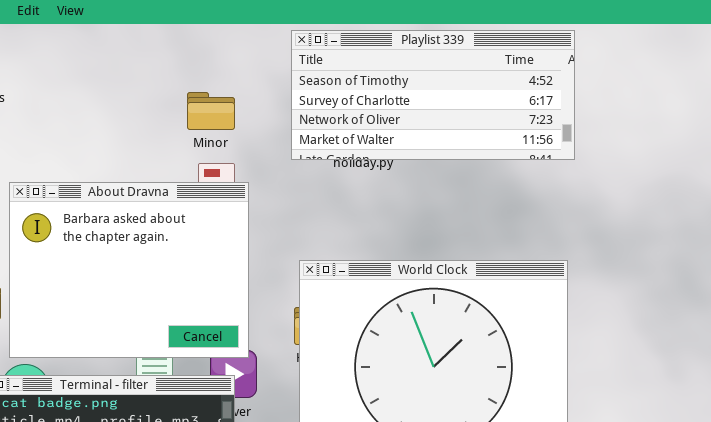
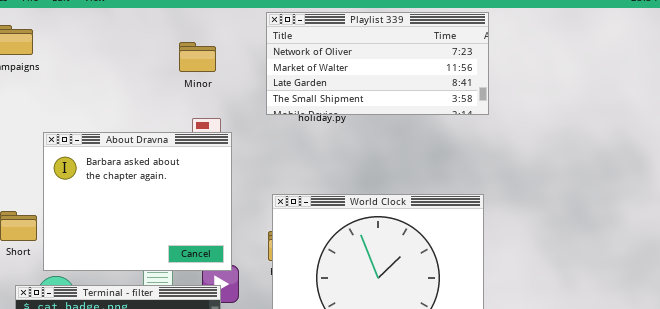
Playlist 339: [291,30,575,160] -> [266,12,489,115], scrolled down 2 rows
Minor: [187,92,235,130] -> [179,42,216,72], moved

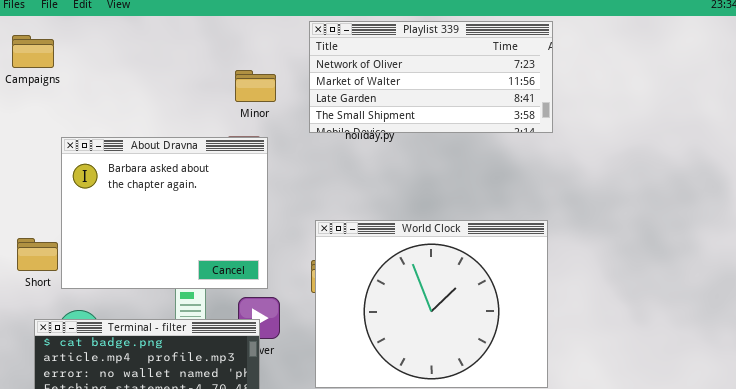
Minor: [179,42,216,72] -> [235,70,276,102], moved
About Dravna: [43,132,232,271] -> [61,137,268,289], moved

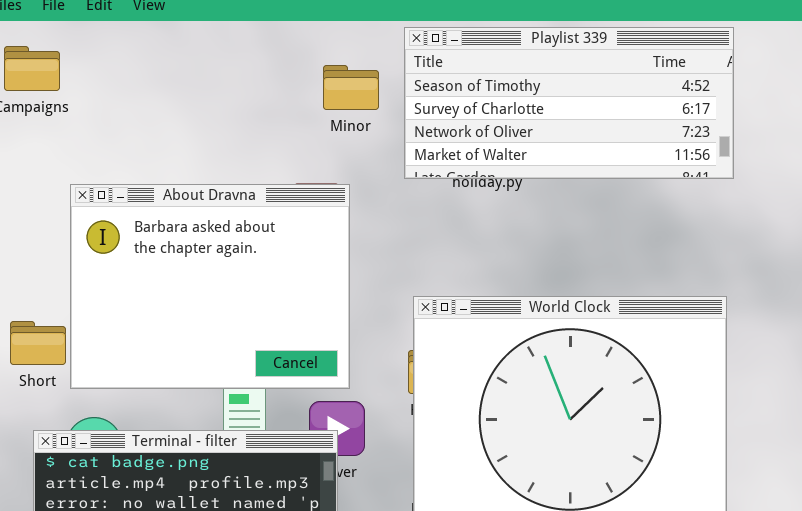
Playlist 339: [309,21,553,133] -> [404,27,734,179], scrolled up 2 rows
Minor: [235,70,276,102] -> [323,65,379,110], moved

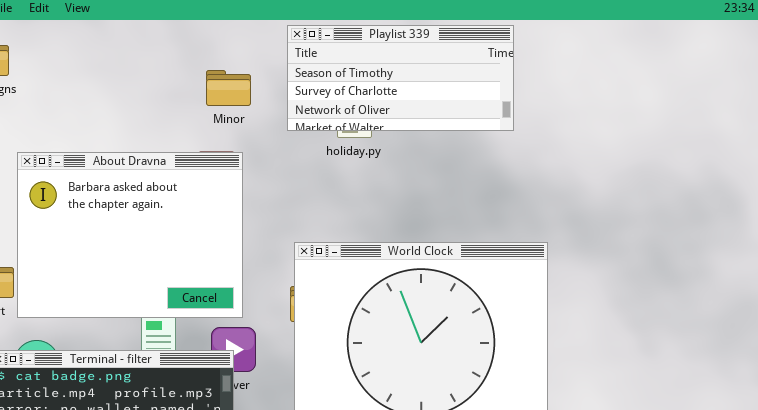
Playlist 339: [404,27,734,179] -> [287,25,514,131], resized
Minor: [323,65,379,110] -> [206,70,251,106], moved

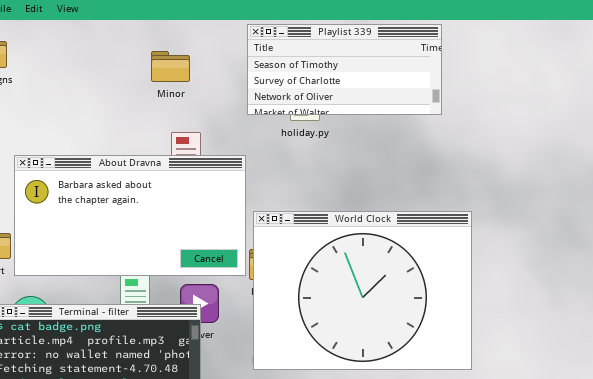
Minor: [206,70,251,106] -> [151,51,190,82], moved
About Dravna: [17,152,243,318] -> [14,155,246,276], resized

